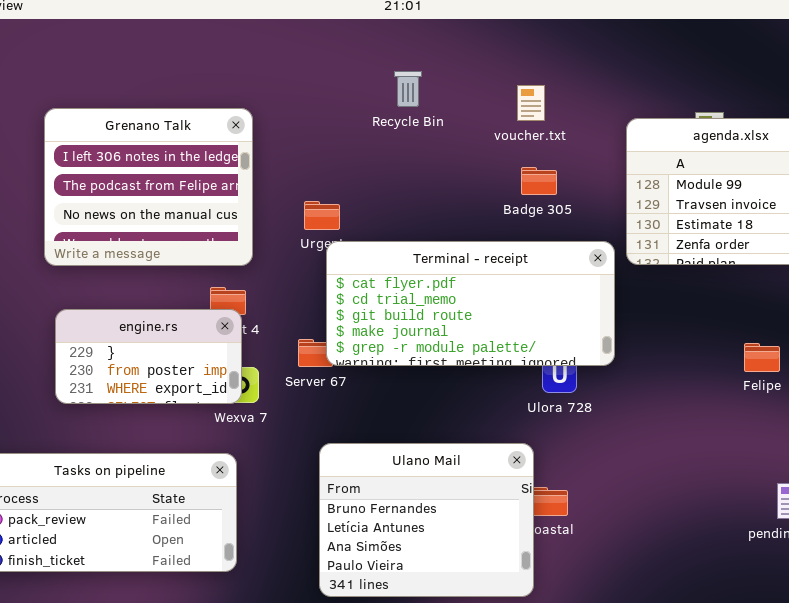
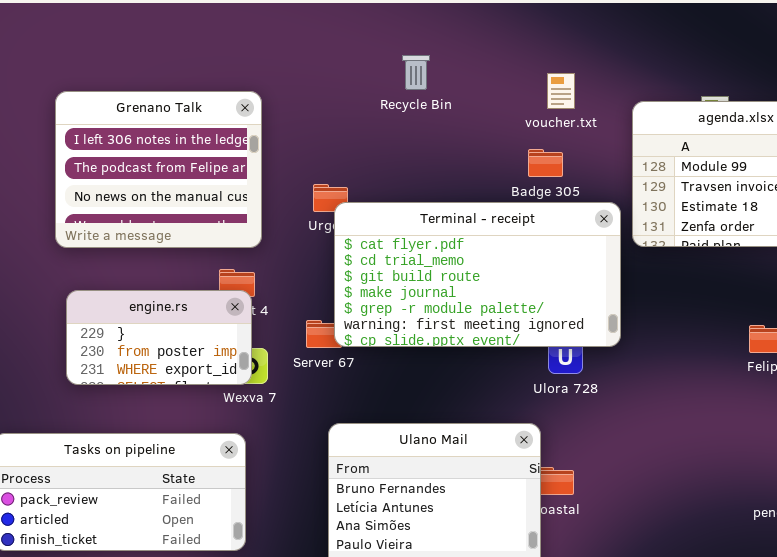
voucher.txt: [517,85,545,121] -> [547,73,575,109], moved
Terminal - receipt: [326,241,615,366] -> [334,202,621,347], resized

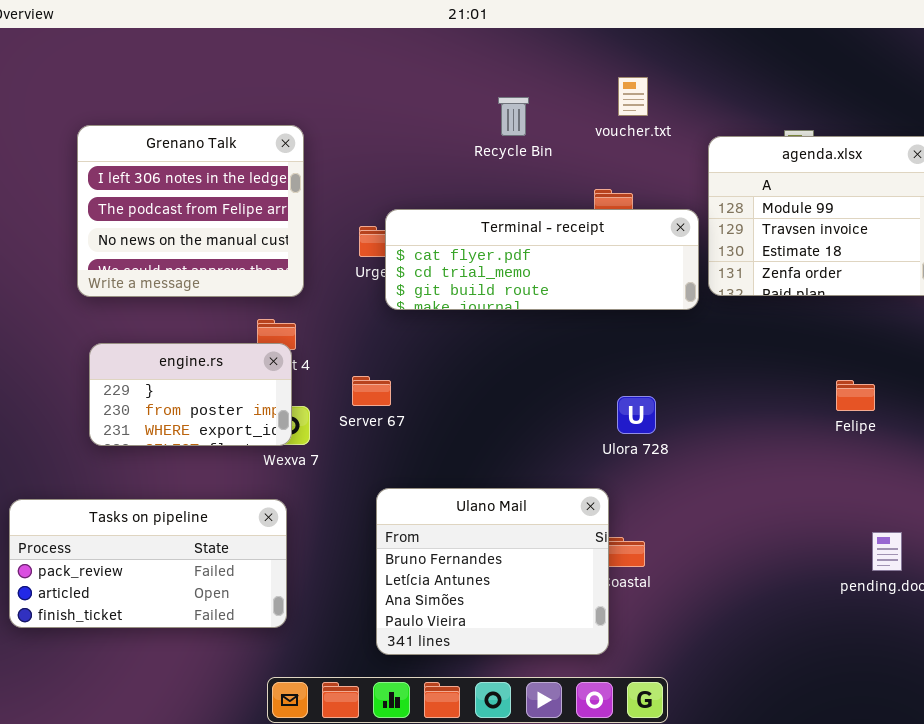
Recycle Bin: [402,55,430,90] -> [498,97,529,136], moved
voucher.txt: [547,73,575,109] -> [618,77,648,116], moved
Terminal - receipt: [334,202,621,347] -> [385,209,699,310], moved, resized

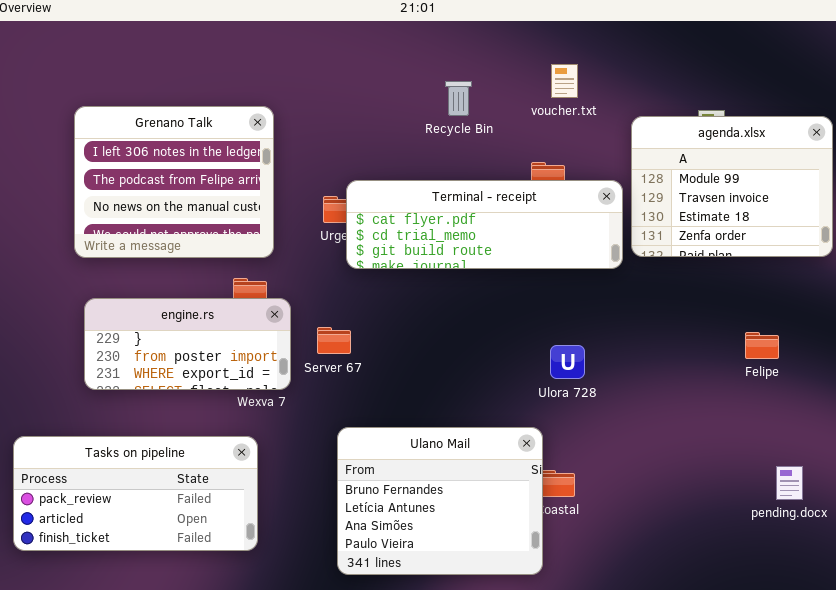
engine.rs: [89,343,292,446] -> [84,298,291,390], resized

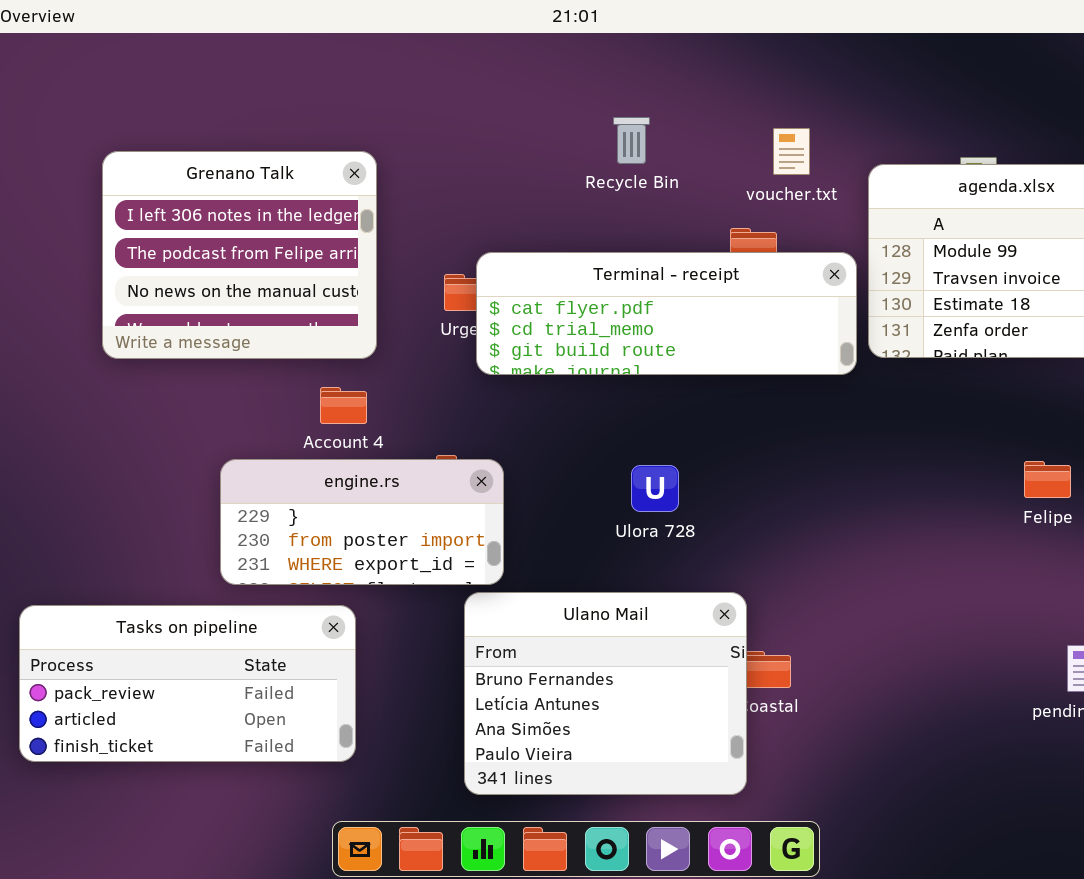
voucher.txt: [551,64,578,98] -> [773,128,810,175], moved
engine.rs: [84,298,291,390] -> [220,459,504,585], moved
Ulora 728: [550,345,585,379] -> [631,465,679,512], moved

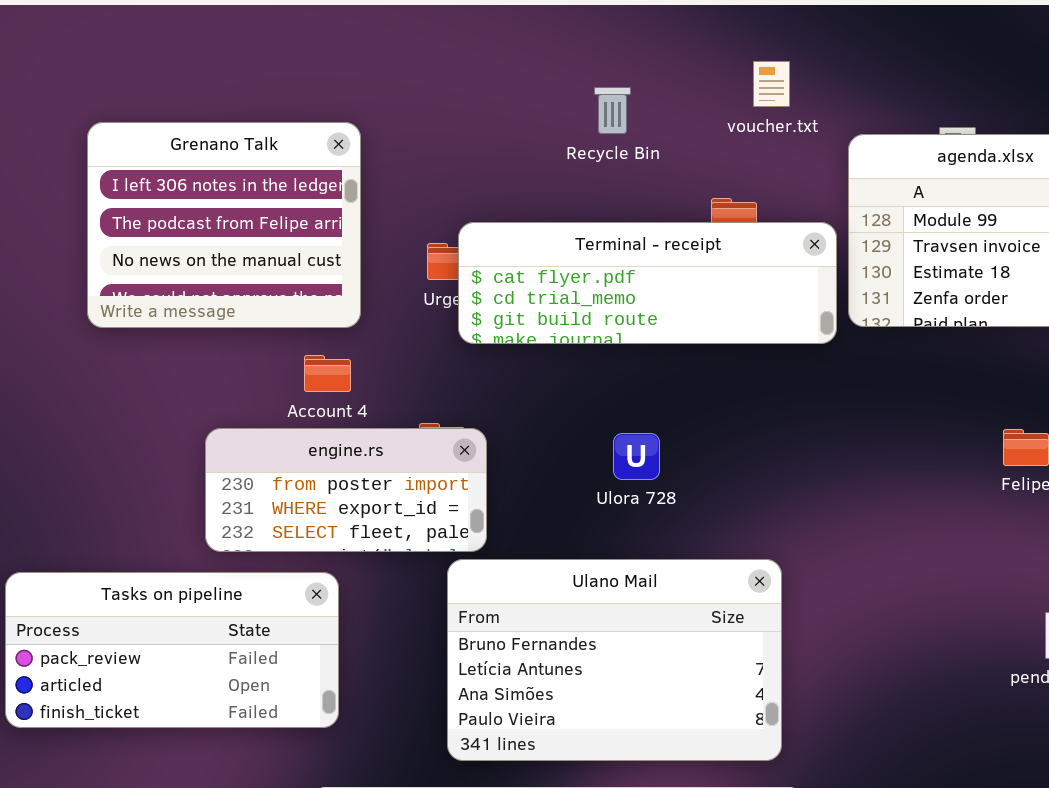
voucher.txt: [773,128,810,175] -> [753,61,790,107], moved
engine.rs: [220,459,504,585] -> [205,428,487,552], scrolled down 1 row
Ulano Mail: [464,592,747,795] -> [447,559,782,761], resized

